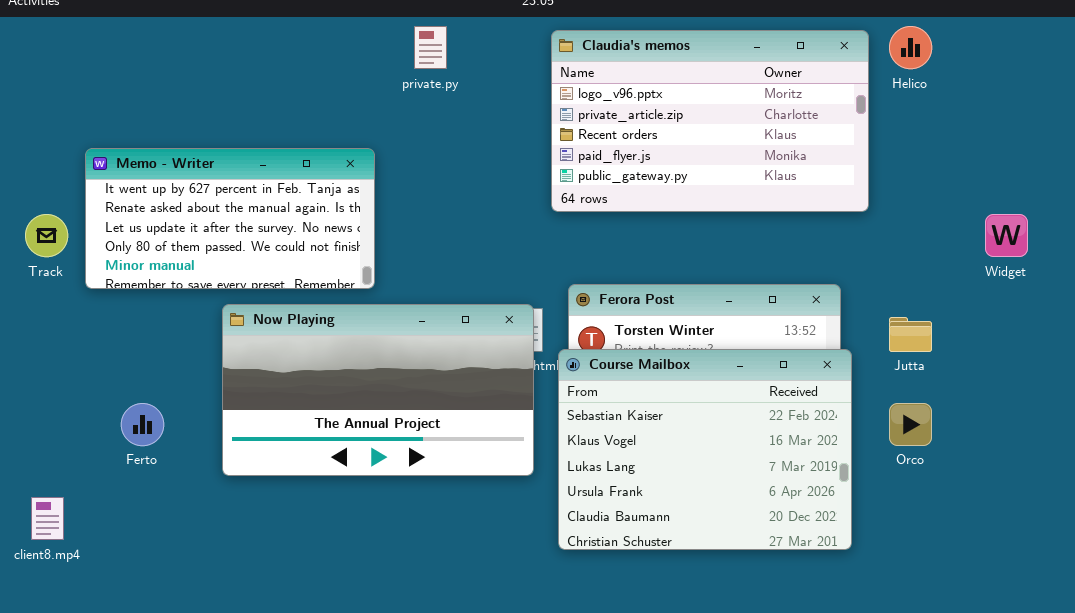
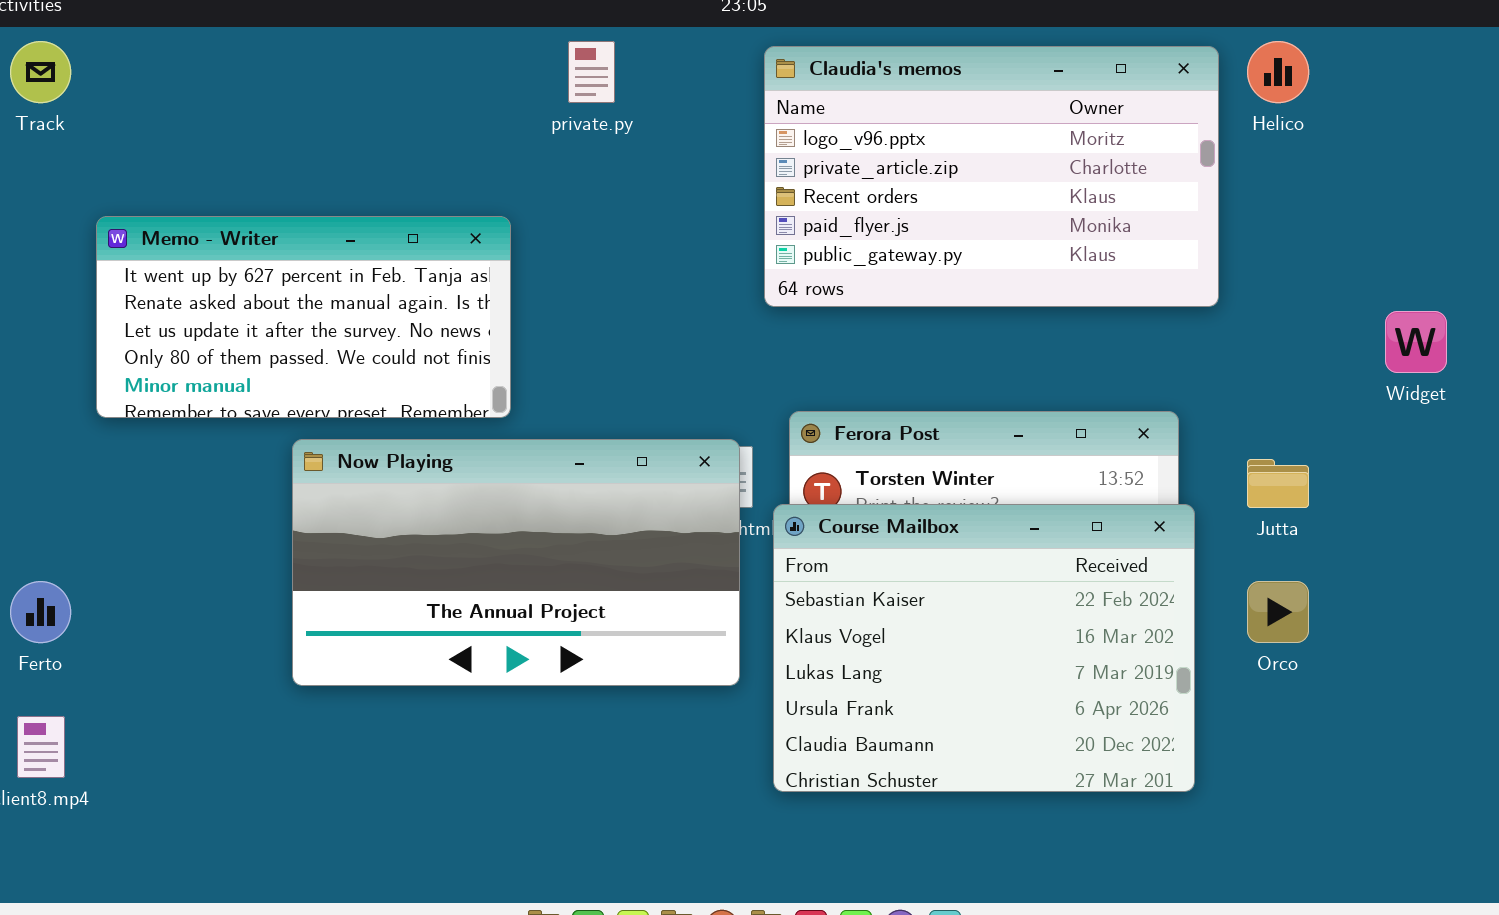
Track: [25,214,68,257] -> [10,41,71,103], moved
Ferto: [121,403,164,446] -> [10,581,71,643], moved

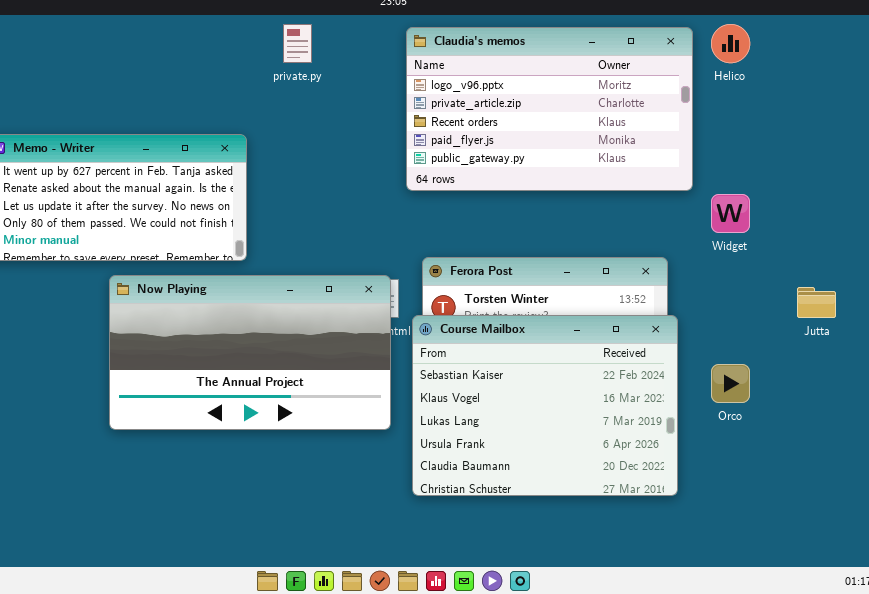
Widget: [1385,311,1447,373] -> [711,194,750,233], moved
Jutta: [1247,459,1309,508] -> [797,287,836,318], moved

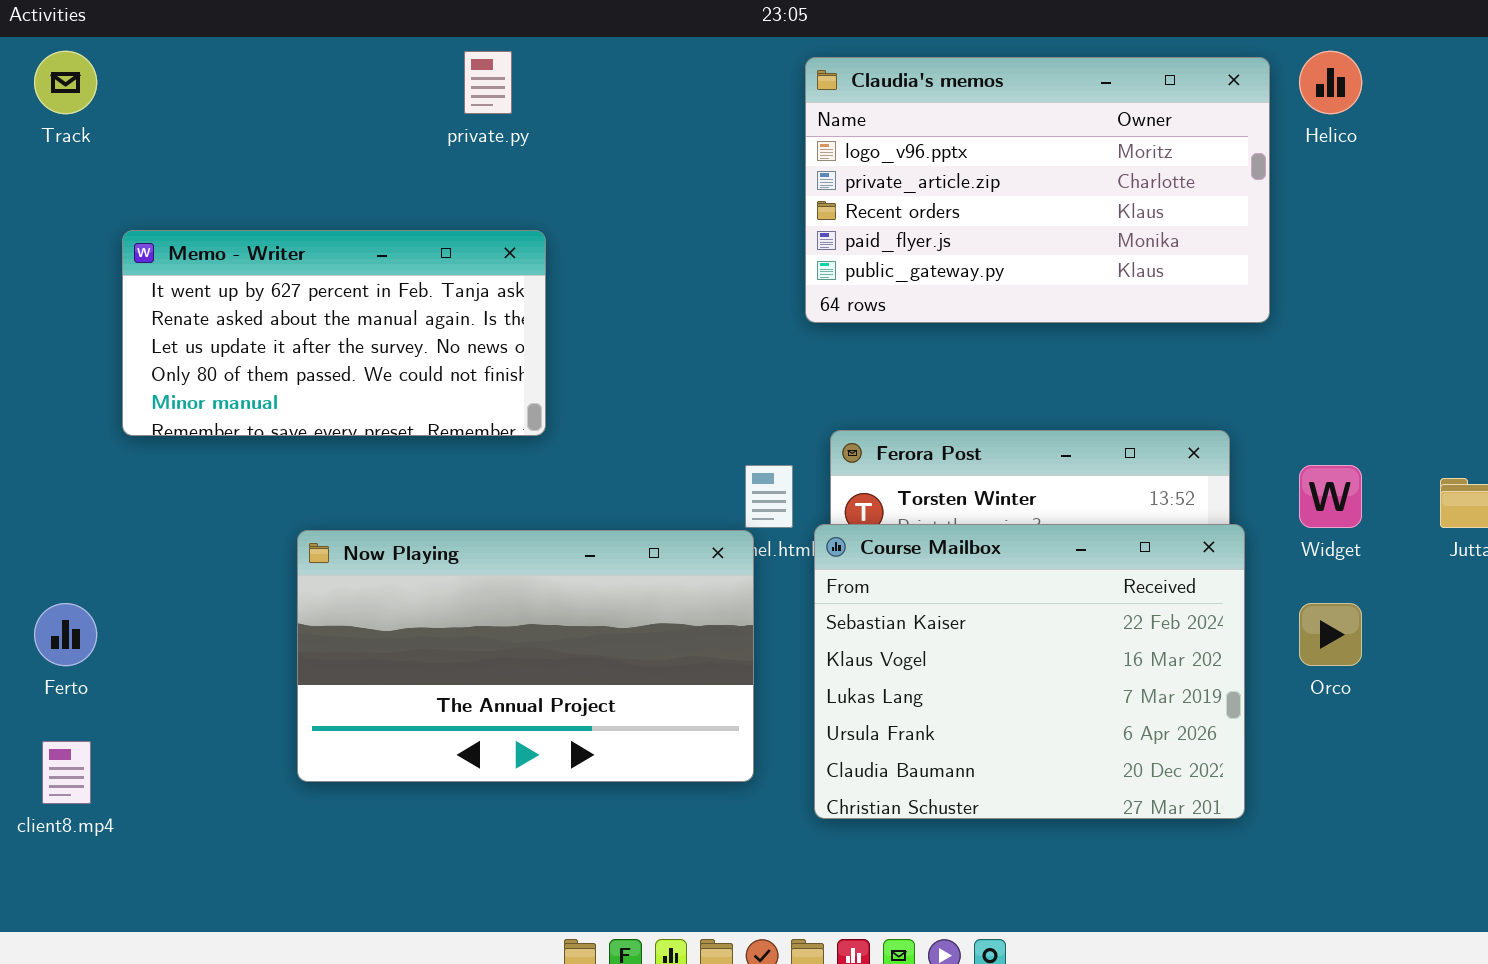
private.py: [283,24,312,63] -> [464,51,512,114], moved
Widget: [711,194,750,233] -> [1299,465,1362,528], moved
Now Playing: [109,275,391,430] -> [297,530,754,782], moved

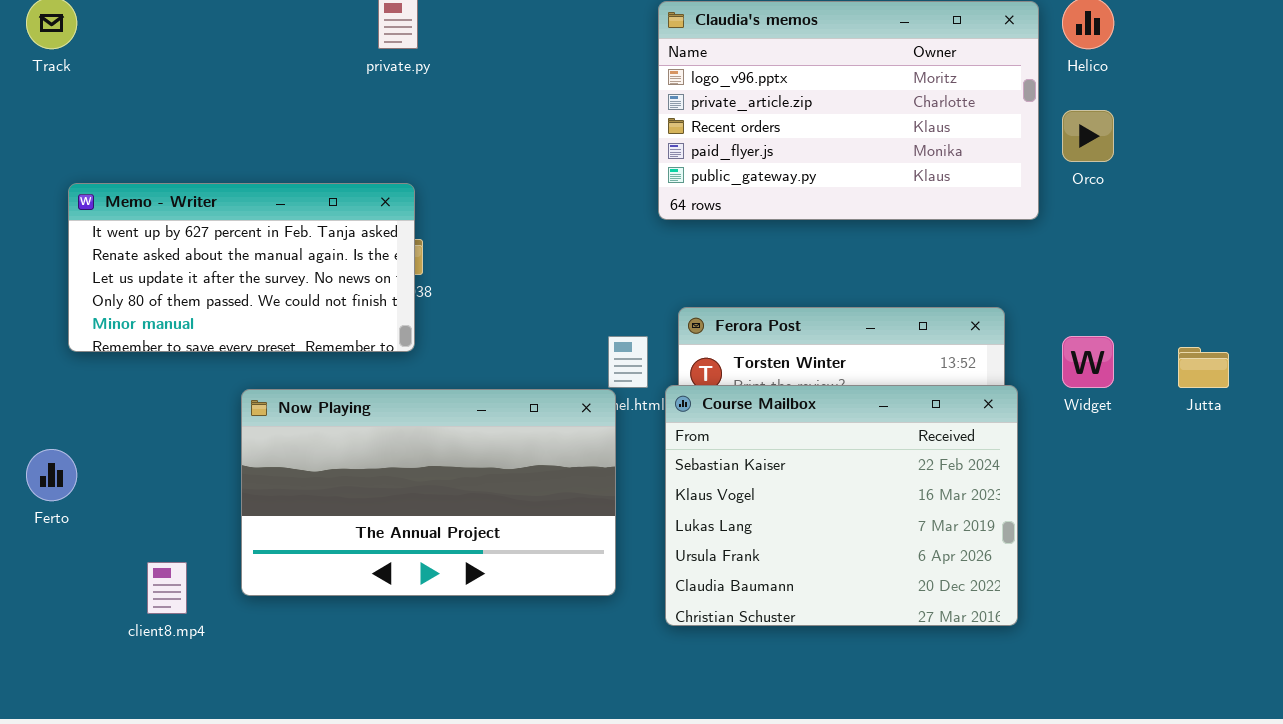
Memo - Writer: [122,230,546,436] -> [68,183,415,352], moved
Orco: [1299,603,1362,666] -> [1062,110,1114,162], moved
client8.mp4: [42,741,91,804] -> [147,562,187,614], moved

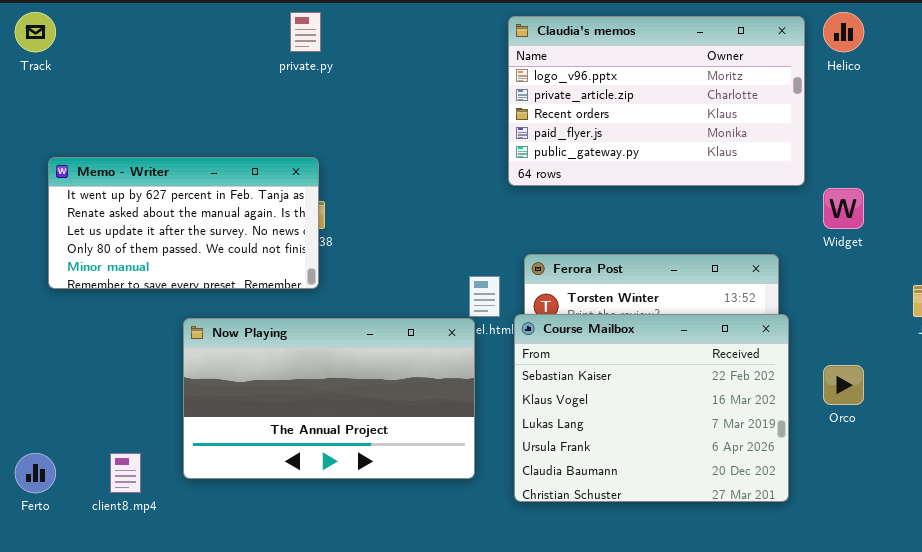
Orco: [1062,110,1114,162] -> [823,365,864,405], moved
Widget: [1062,336,1114,388] -> [823,188,864,229], moved
Ferto: [26,449,77,501] -> [15,453,56,493], moved

